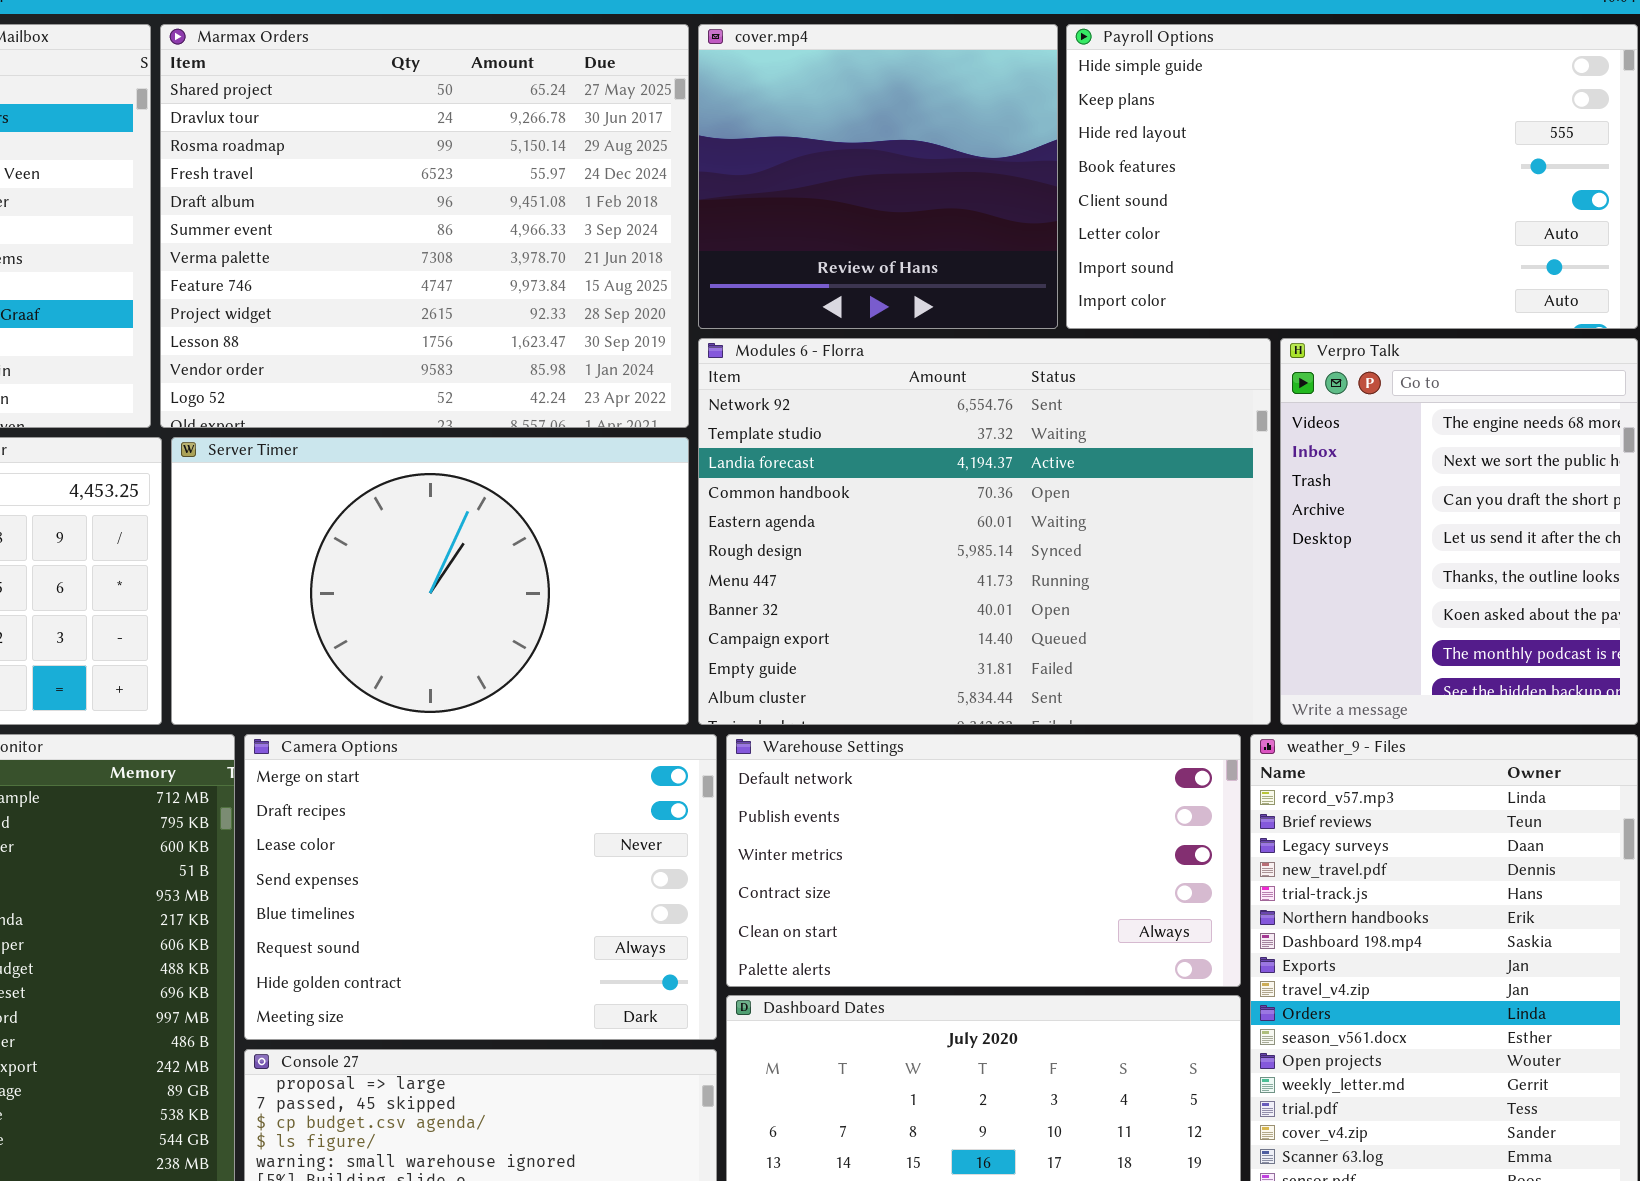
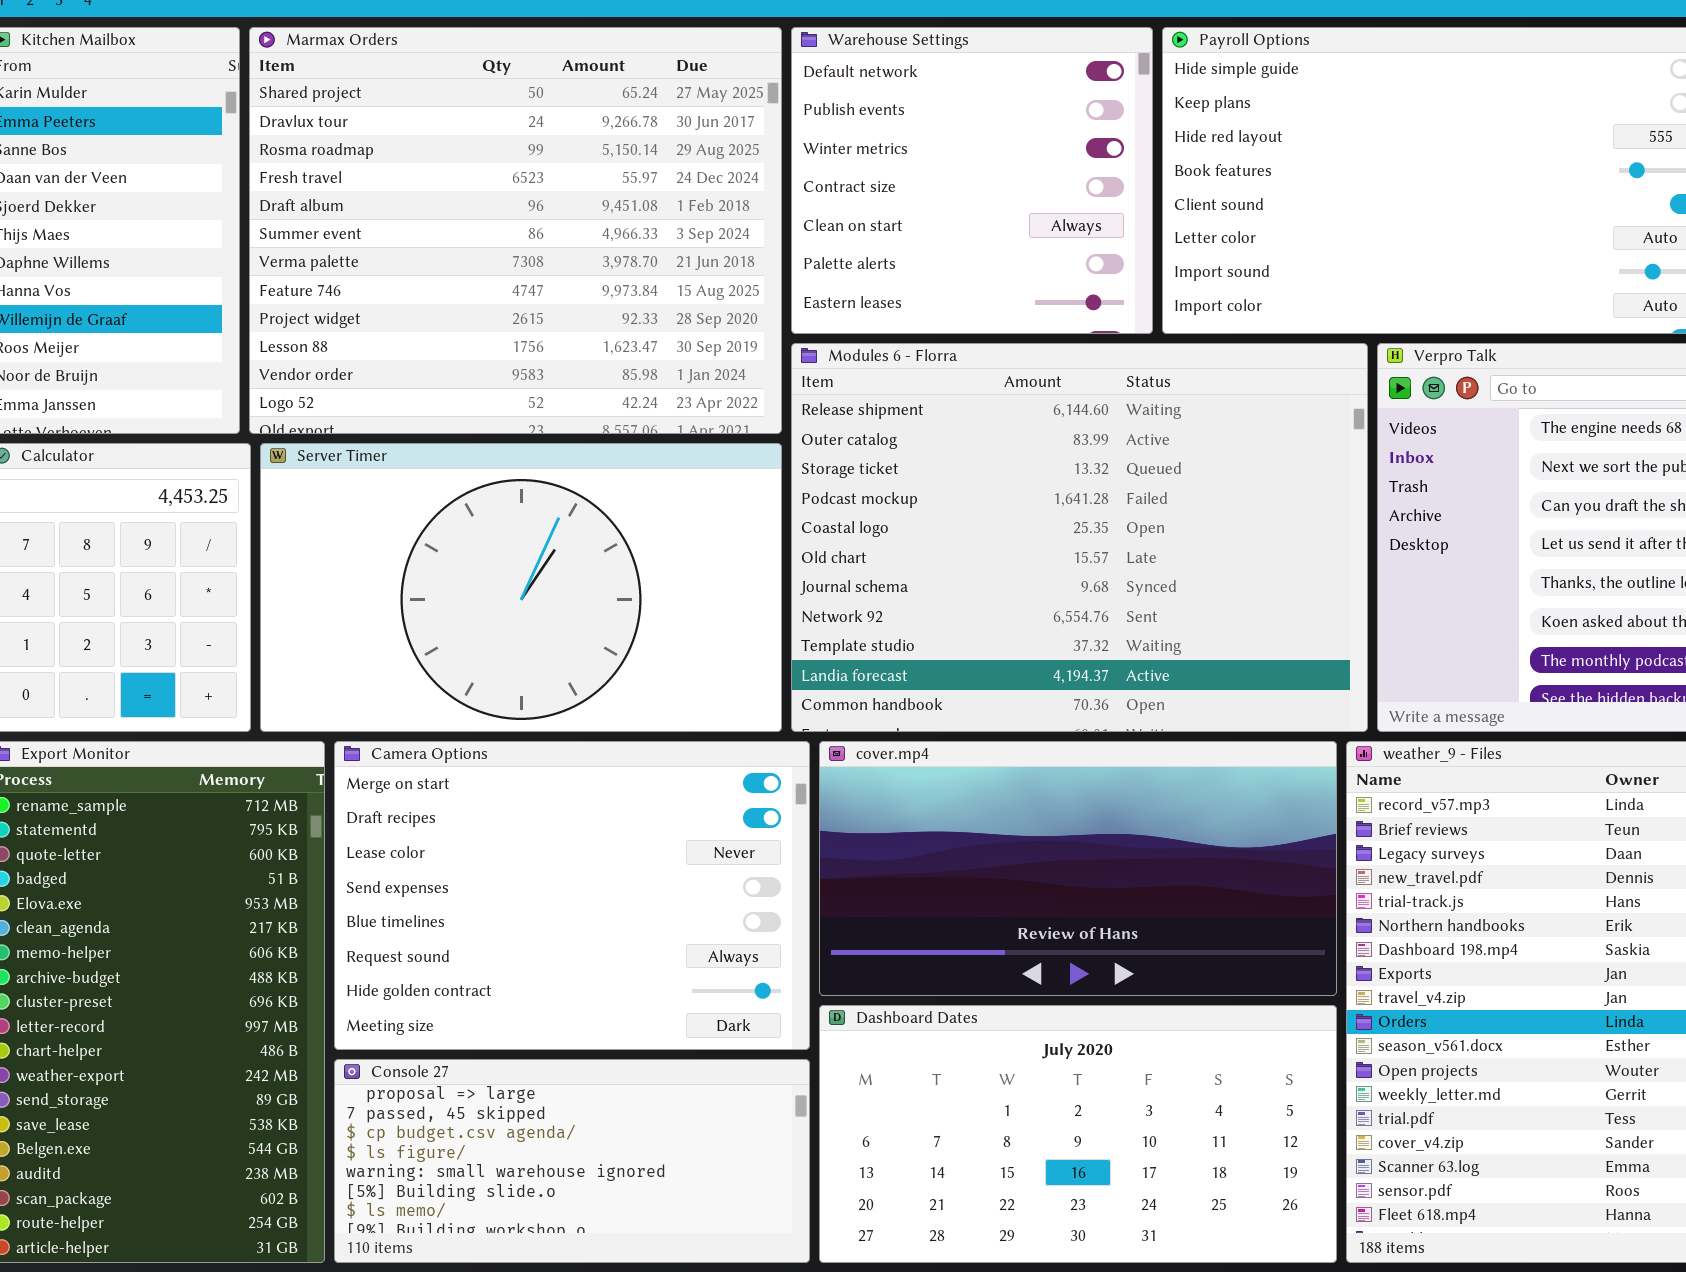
cover.mp4: [698,24,1058,329] -> [819,741,1337,996], moved, resized
Modules 6 - Florra: [698,338,1271,725] -> [791,343,1368,732], scrolled up 7 rows
Warehouse Settings: [726,734,1241,987] -> [791,27,1153,334], moved, resized

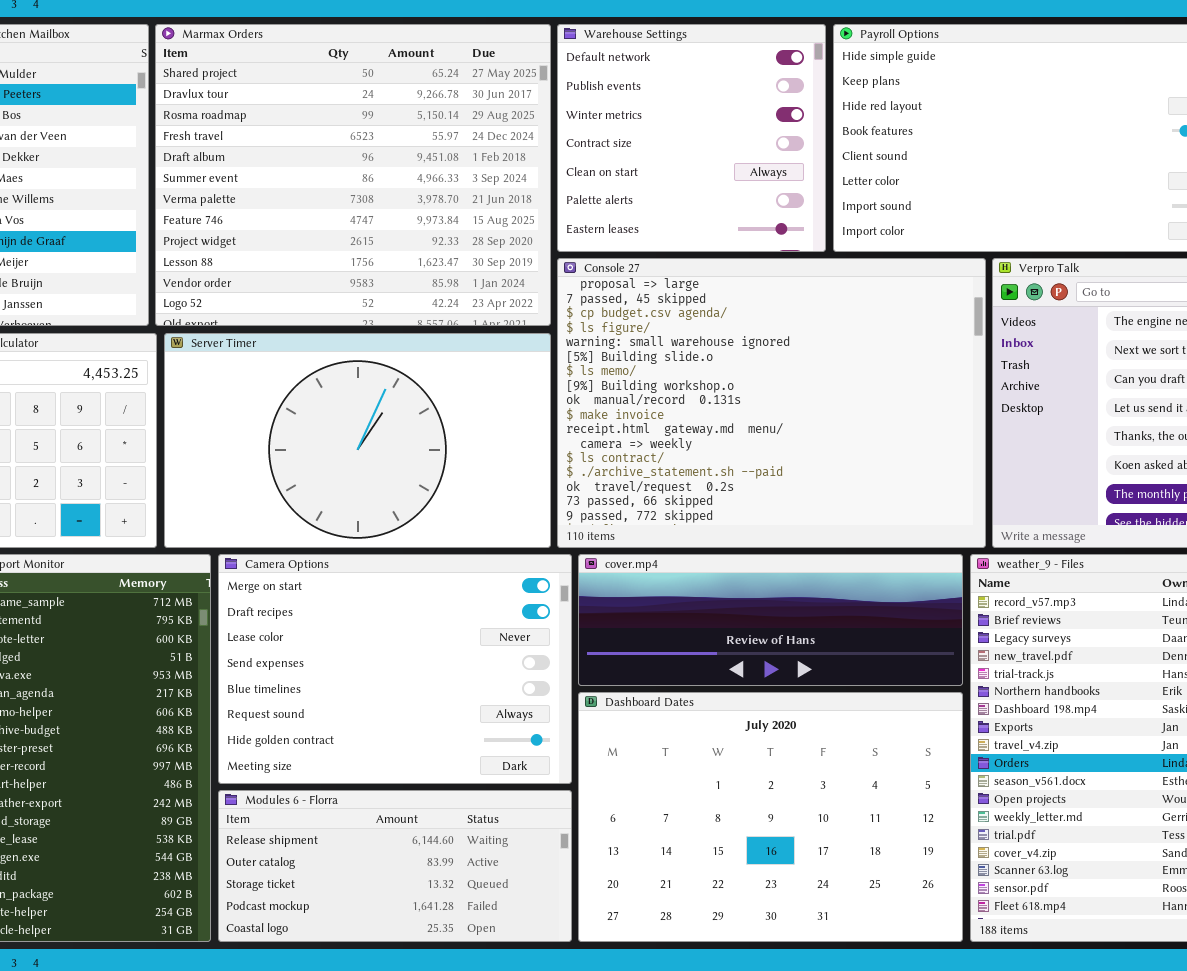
Modules 6 - Florra: [791,343,1368,732] -> [218,790,572,942], moved, resized
cover.mp4: [819,741,1337,996] -> [578,554,963,686], resized
Dashboard Dates: [819,1005,1337,1263] -> [578,692,963,942], resized
Console 27: [334,1059,810,1263] -> [557,258,986,548], moved, resized

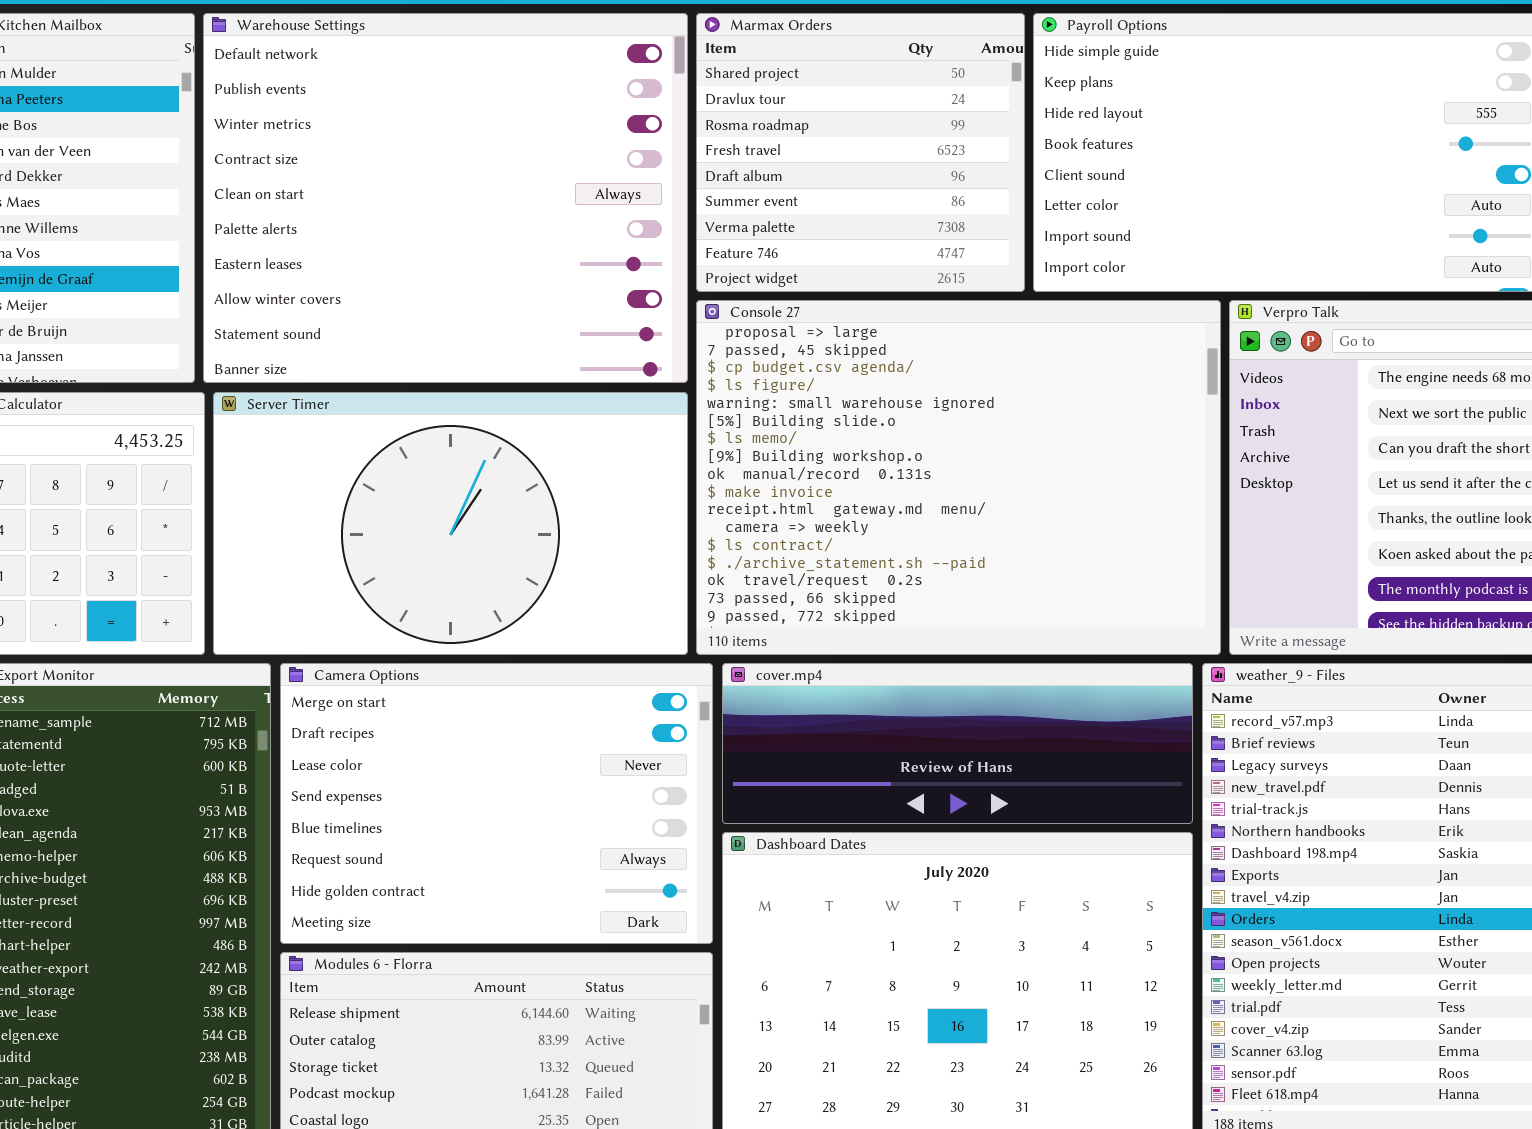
Marmax Orders: [155,24,551,326] -> [696,13,1025,292], moved, resized
Warehouse Settings: [557,24,826,252] -> [203,13,688,383], moved, resized

